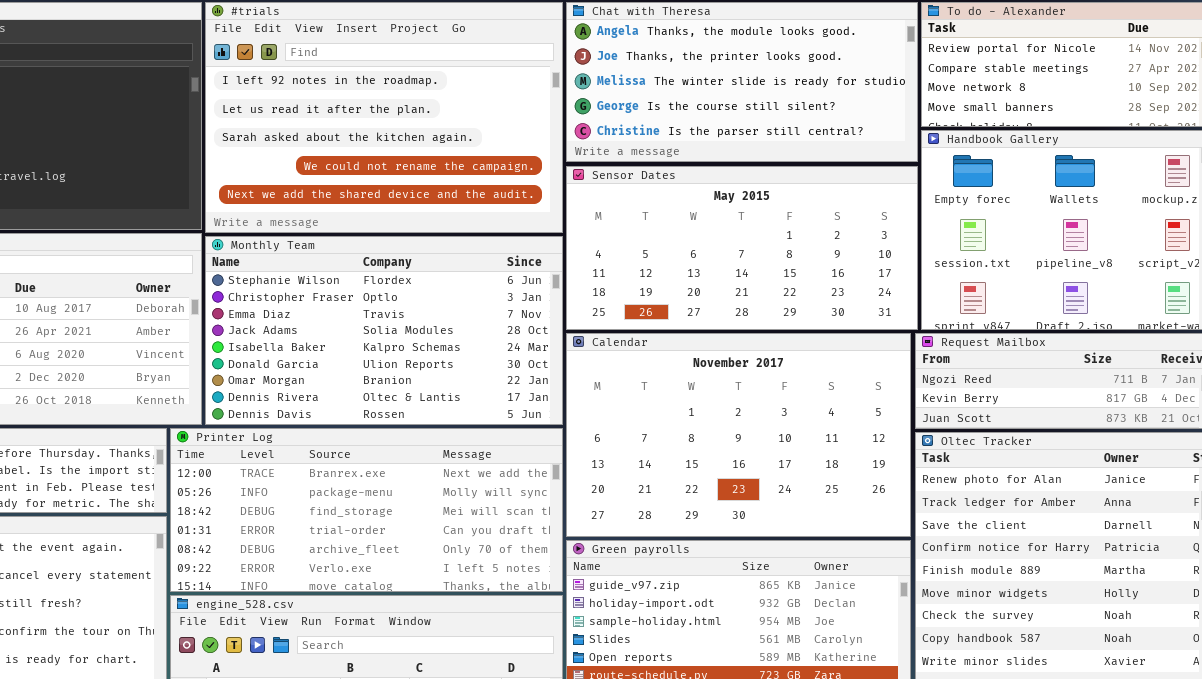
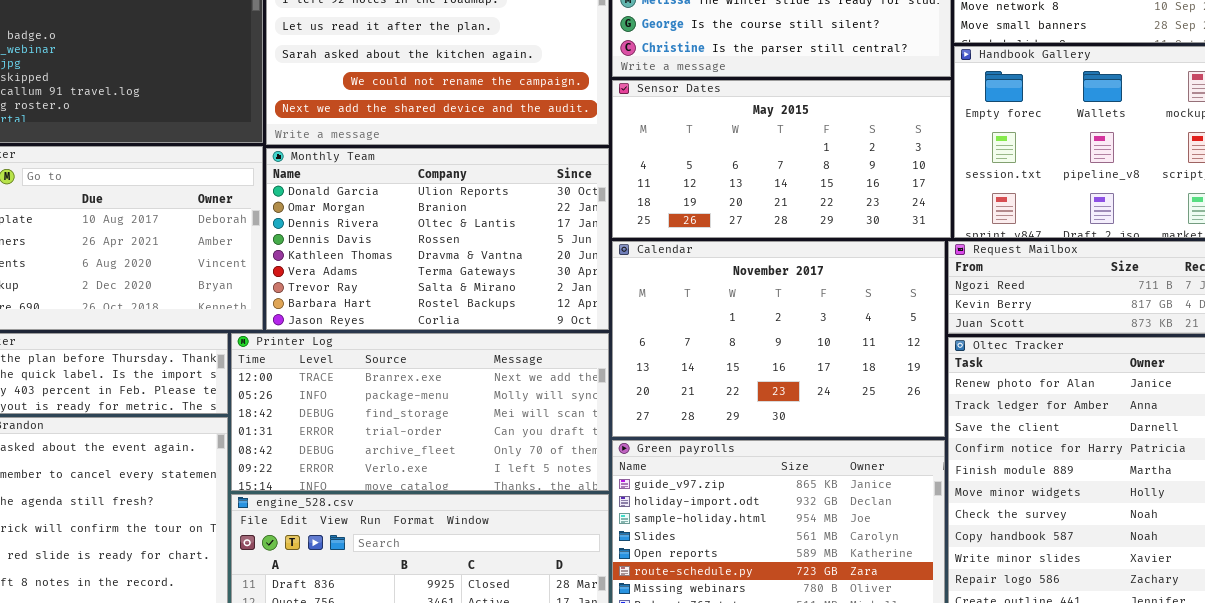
Monthly Team: [205,236,563,425] -> [266,148,609,330], scrolled down 5 rows

